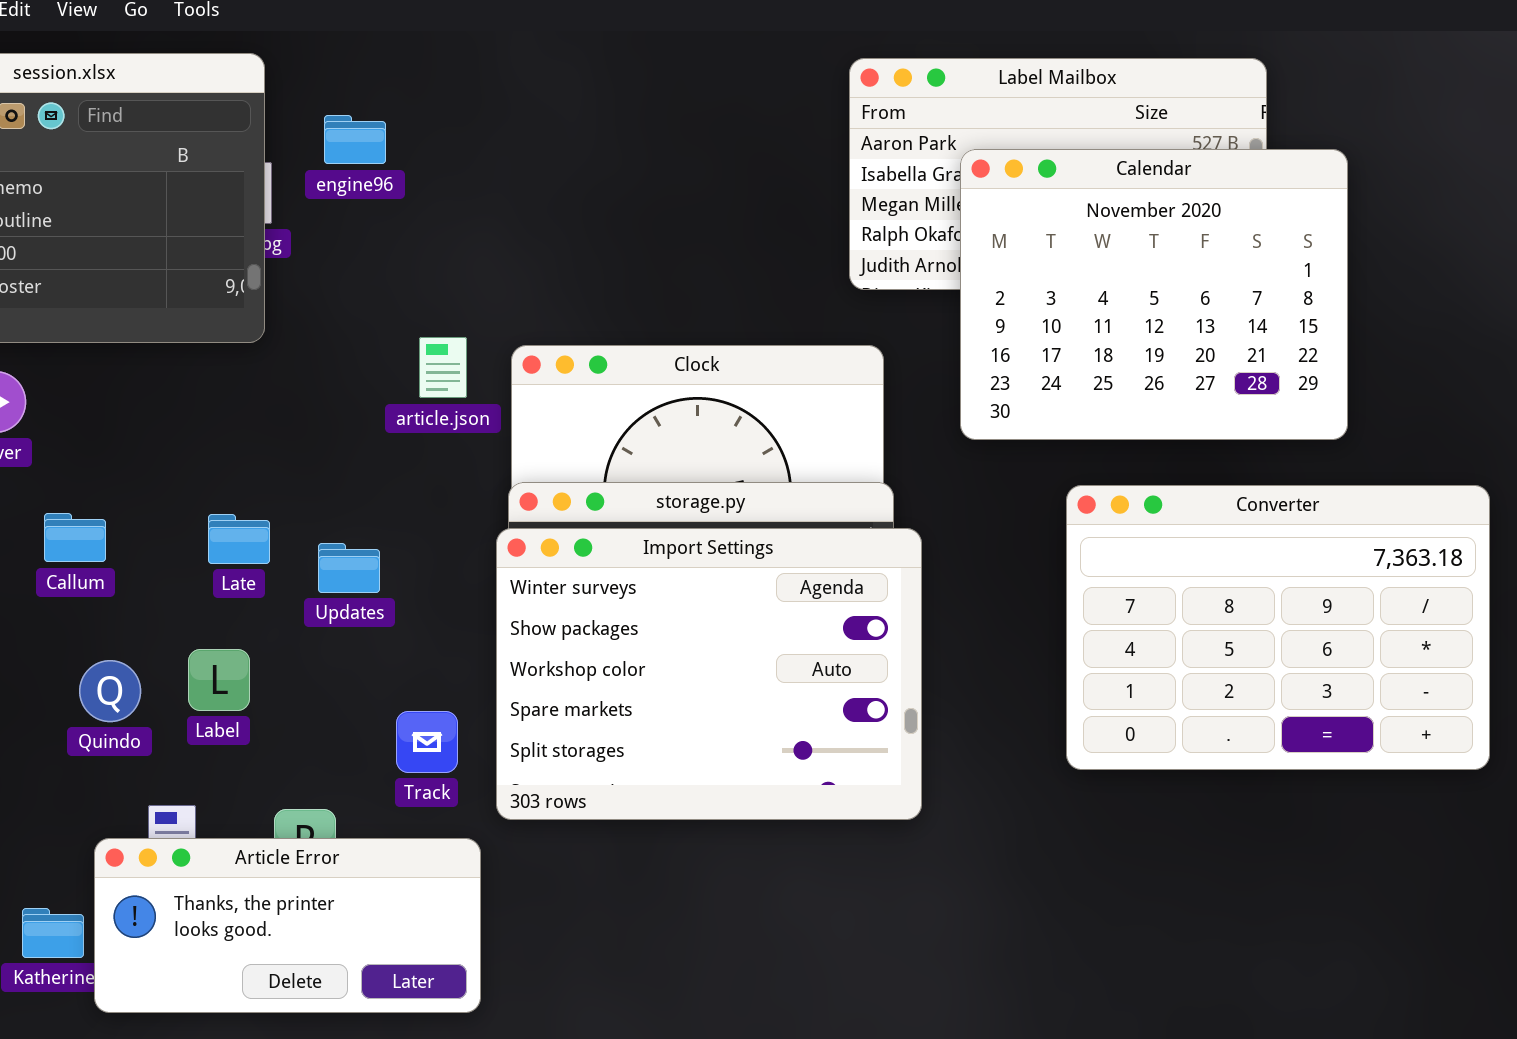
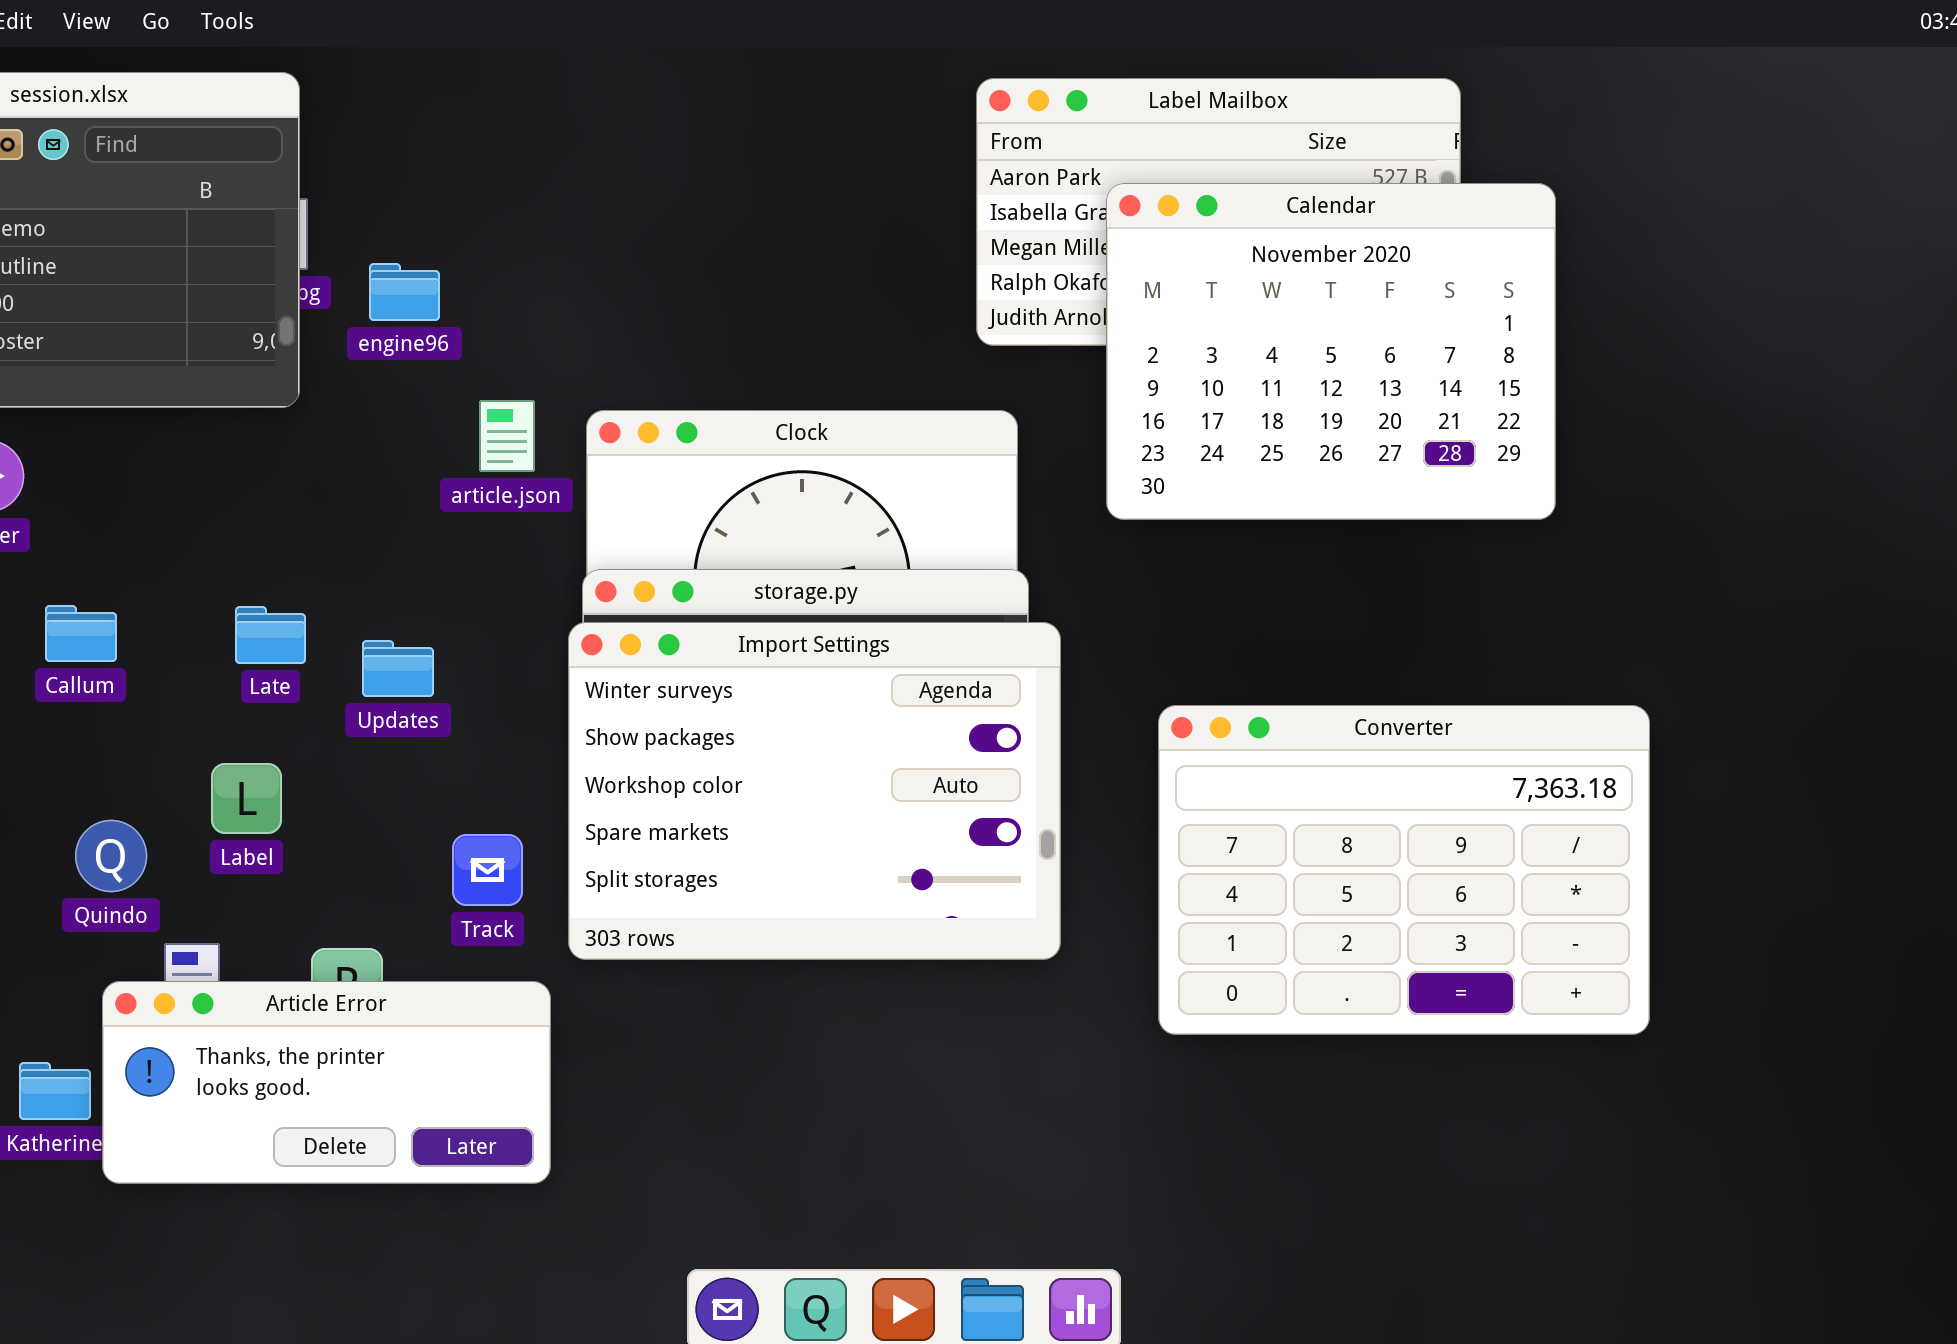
engine96: [324,115,386,164] -> [369,263,440,321], moved
Converter: [1066,485,1490,770] -> [1158,705,1650,1035], moved
Quindo: [79,660,141,722] -> [75,820,147,892], moved

